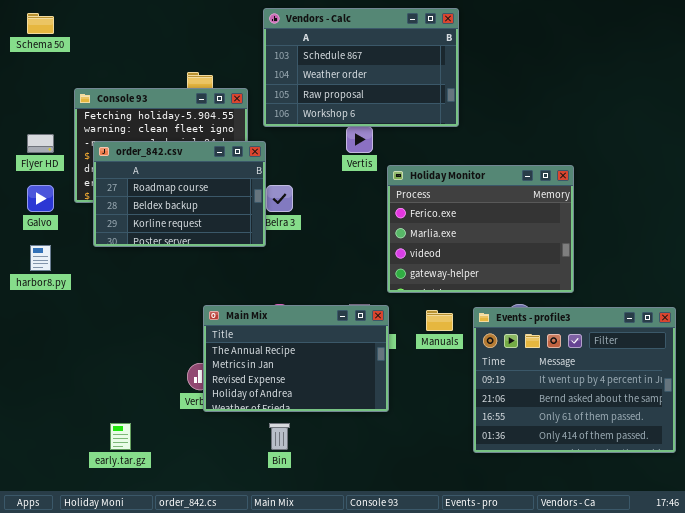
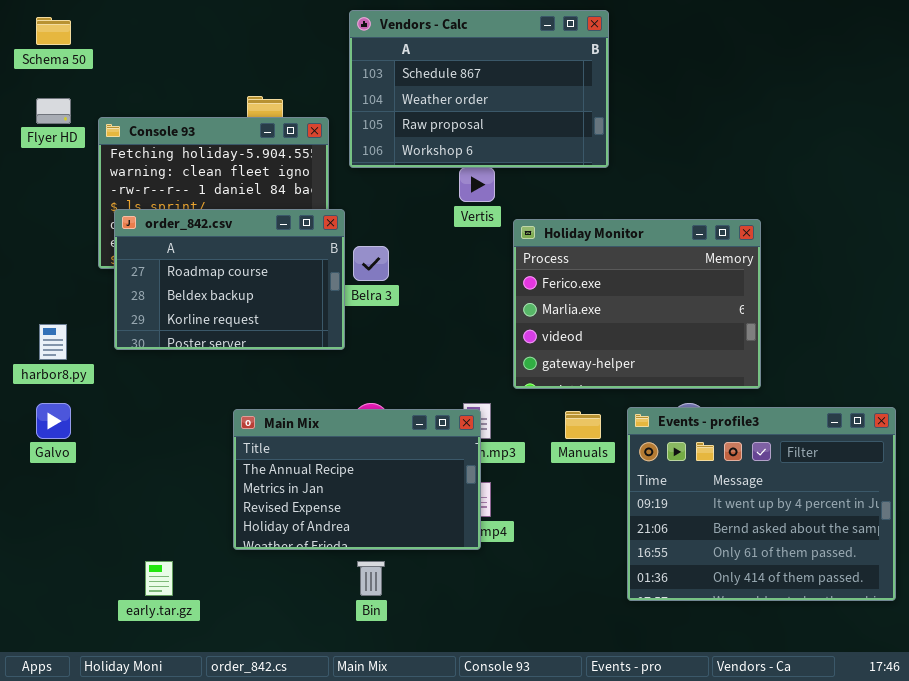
Flyer HD: [27,134,54,153] -> [36,98,71,124], moved
order_842.csv: [93,141,266,247] -> [114,209,345,350], moved
Galvo: [27,185,54,212] -> [36,403,71,439], moved
Main Mix: [203,305,389,412] -> [233,409,481,550], moved

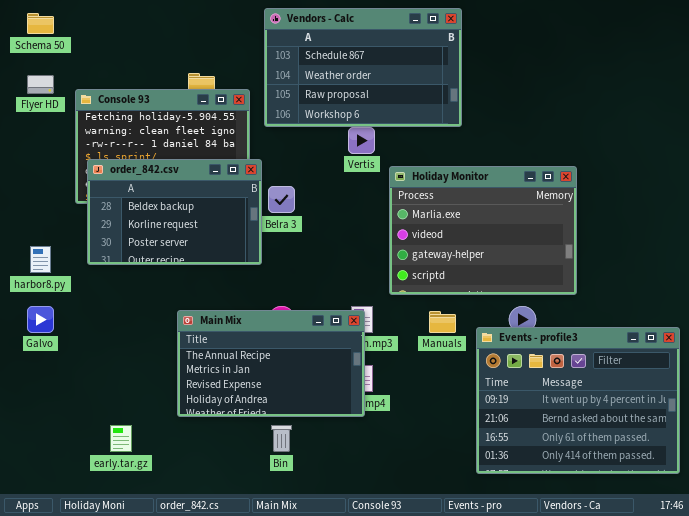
order_842.csv: [114,209,345,350] -> [87,159,262,265], scrolled down 1 row
Holiday Monitor: [513,219,761,389] -> [389,166,577,295], scrolled down 1 row
Events - profile3: [627,407,896,601] -> [476,327,680,474], moved

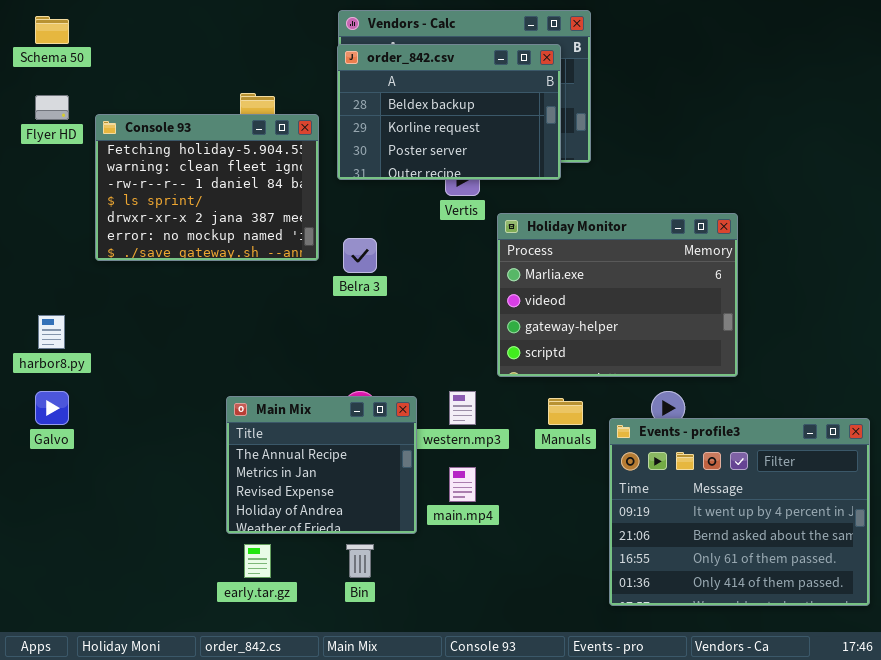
order_842.csv: [87,159,262,265] -> [337,44,561,180], moved
Main Mix: [177,310,365,417] -> [226,396,417,534], resized
early.tar.gz: [110,425,132,452] -> [244,544,271,578], moved

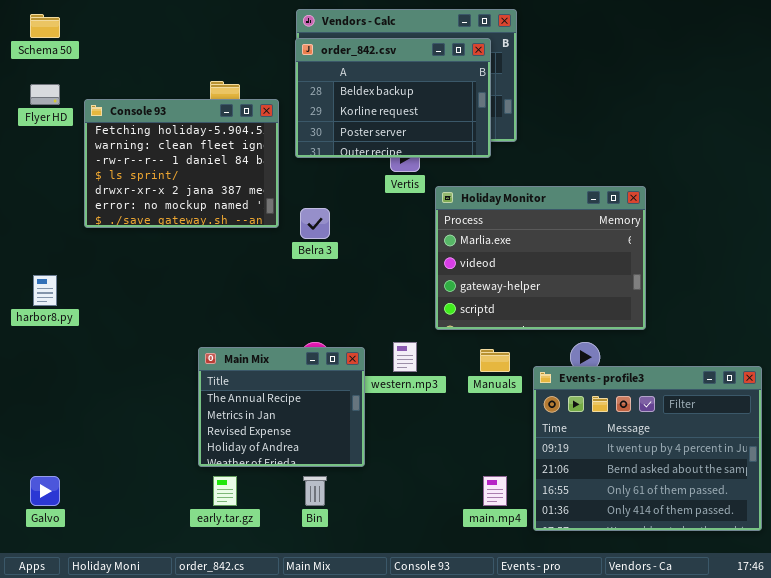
Galvo: [35,391,69,425] -> [30,476,60,506], moved
main.mp4: [449,467,476,502] -> [483,476,507,506], moved

